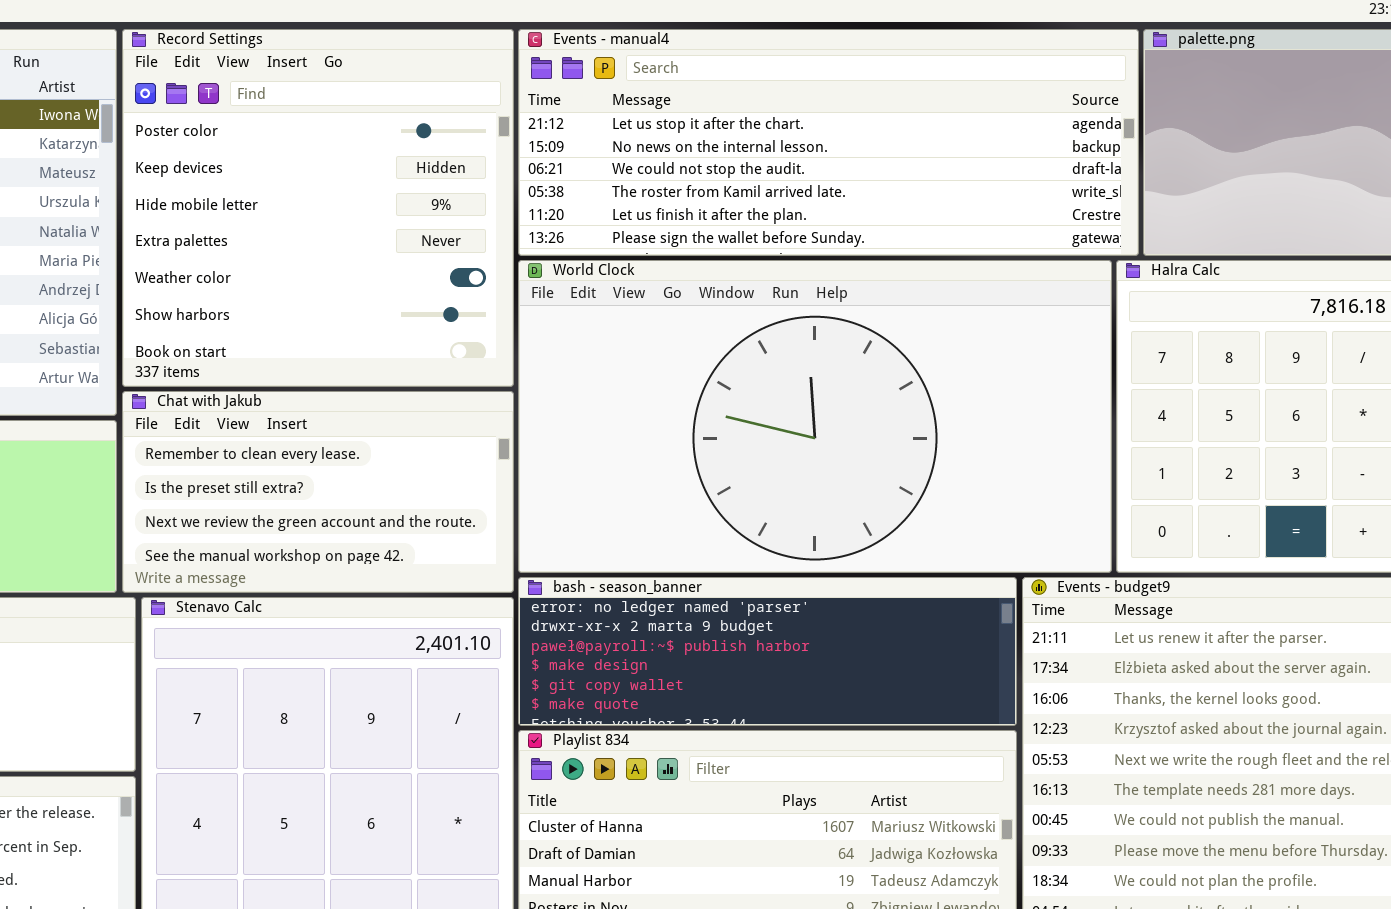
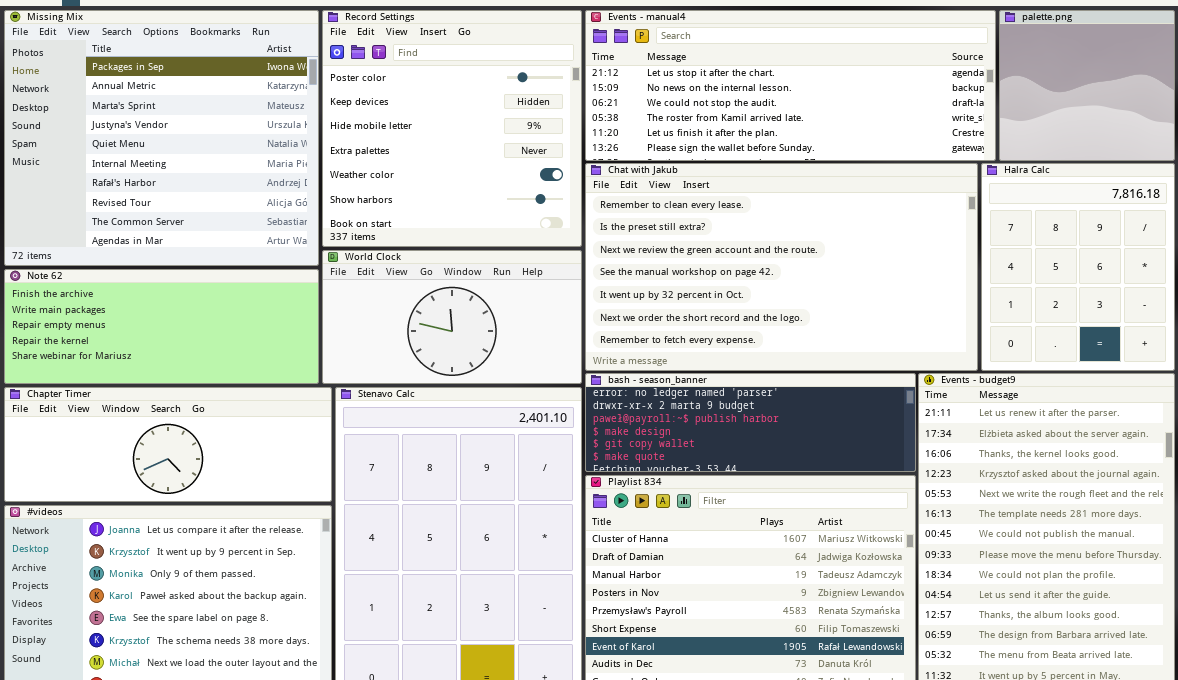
World Clock: [518,260,1112,573] -> [322,250,582,384], moved, resized
Chat with Jakub: [122,391,514,593] -> [585,163,978,371], moved, resized

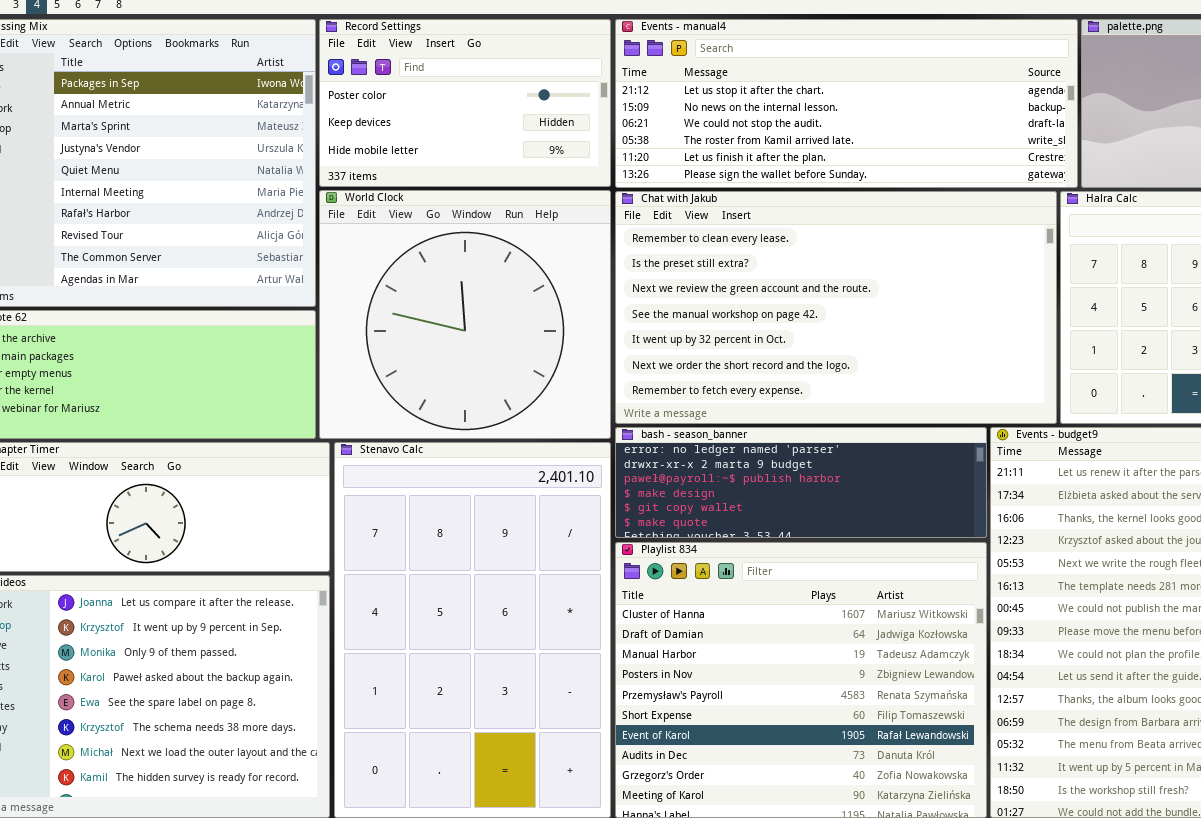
Record Settings: [322,10,582,247] -> [319,19,611,187], resized
World Clock: [322,250,582,384] -> [319,190,611,439], resized

